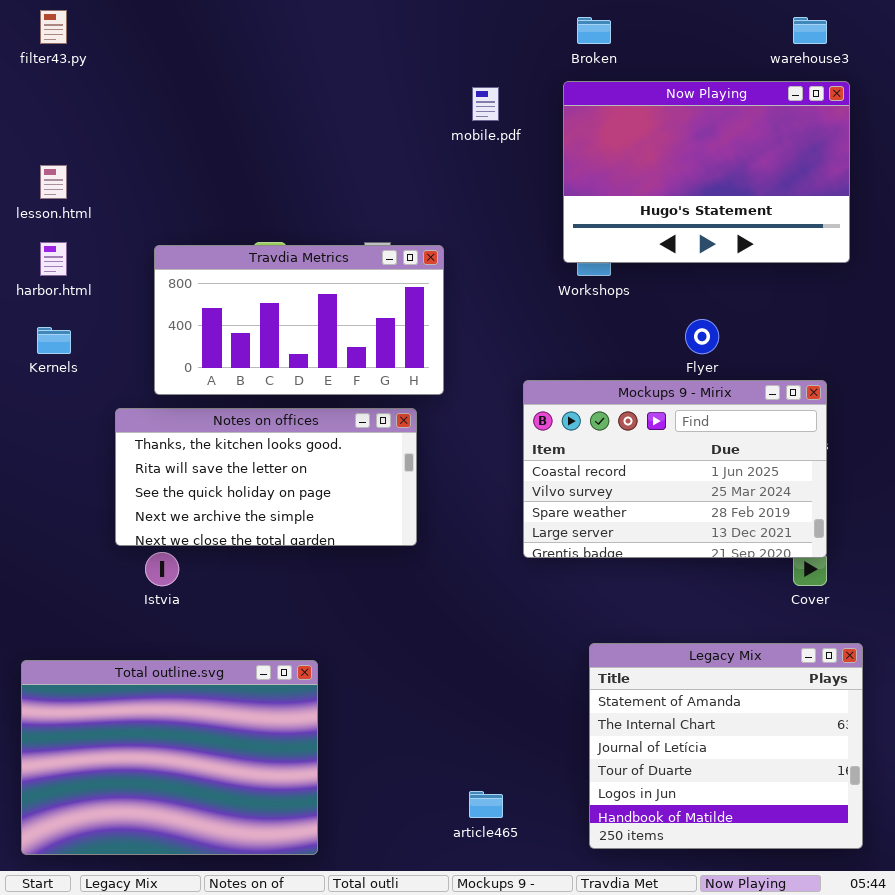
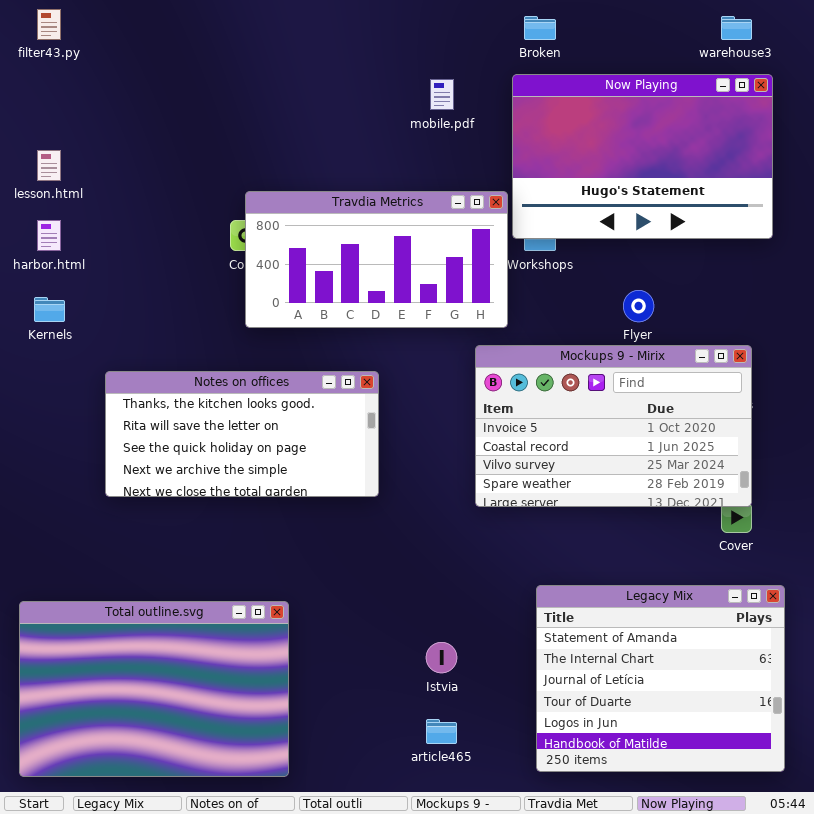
Travdia Metrics: [154,245,444,395] -> [245,191,508,328], moved
Mockups 9 - Mirix: [523,380,827,558] -> [475,345,752,507], scrolled up 1 row
Istvia: [145,552,179,586] -> [426,642,457,673], moved

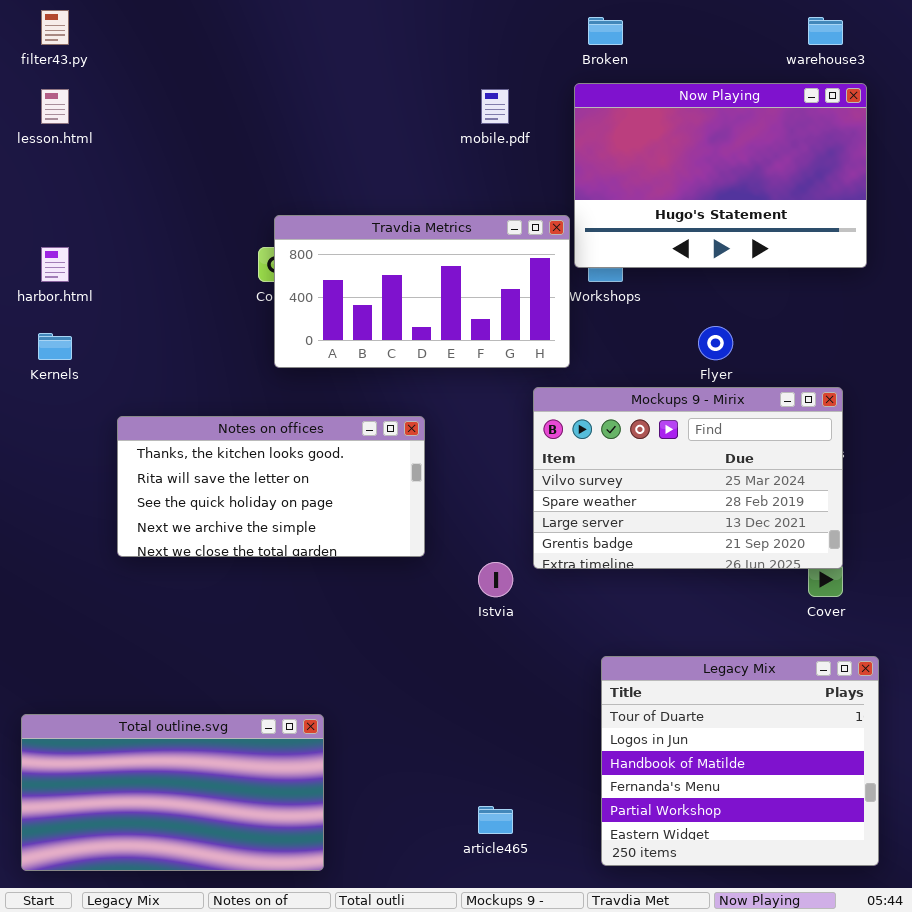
lesson.html: [37,150,61,181] -> [41,89,69,124], moved
Mockups 9 - Mirix: [475,345,752,507] -> [533,387,843,569], scrolled down 2 rows
Legacy Mix: [536,585,785,772] -> [601,656,879,866], scrolled down 3 rows
Total outline.svg: [19,601,289,777] -> [21,714,324,871], resized
Istvia: [426,642,457,673] -> [478,562,513,597], moved

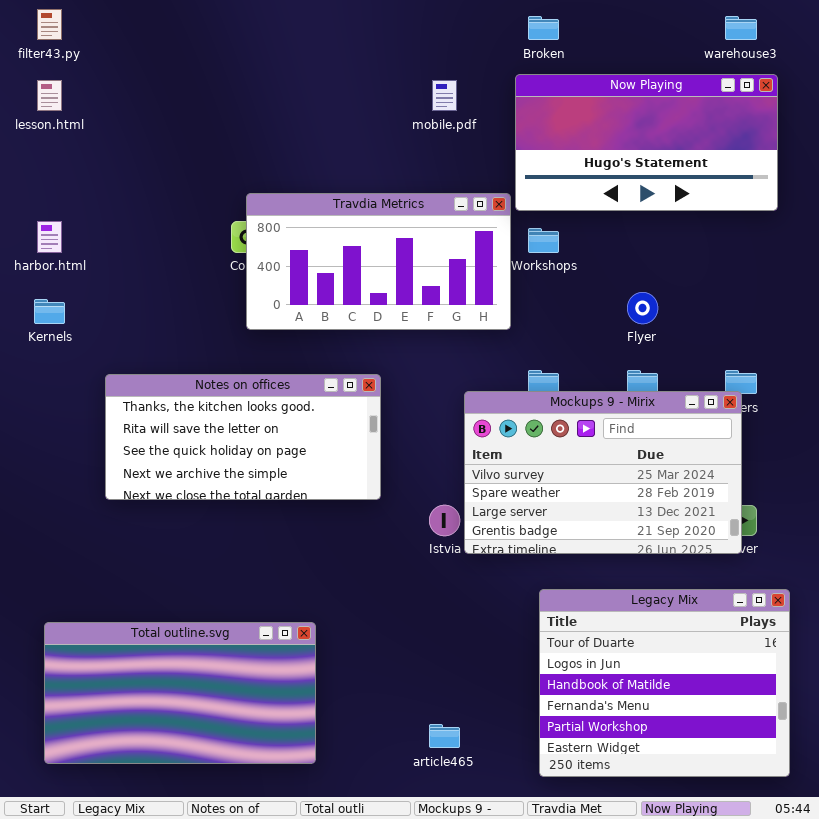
Now Playing: [574,83,867,268] -> [515,74,778,211], resized
Mockups 9 - Mirix: [533,387,843,569] -> [464,391,742,554], moved
Total outline.svg: [21,714,324,871] -> [44,622,316,764], moved

